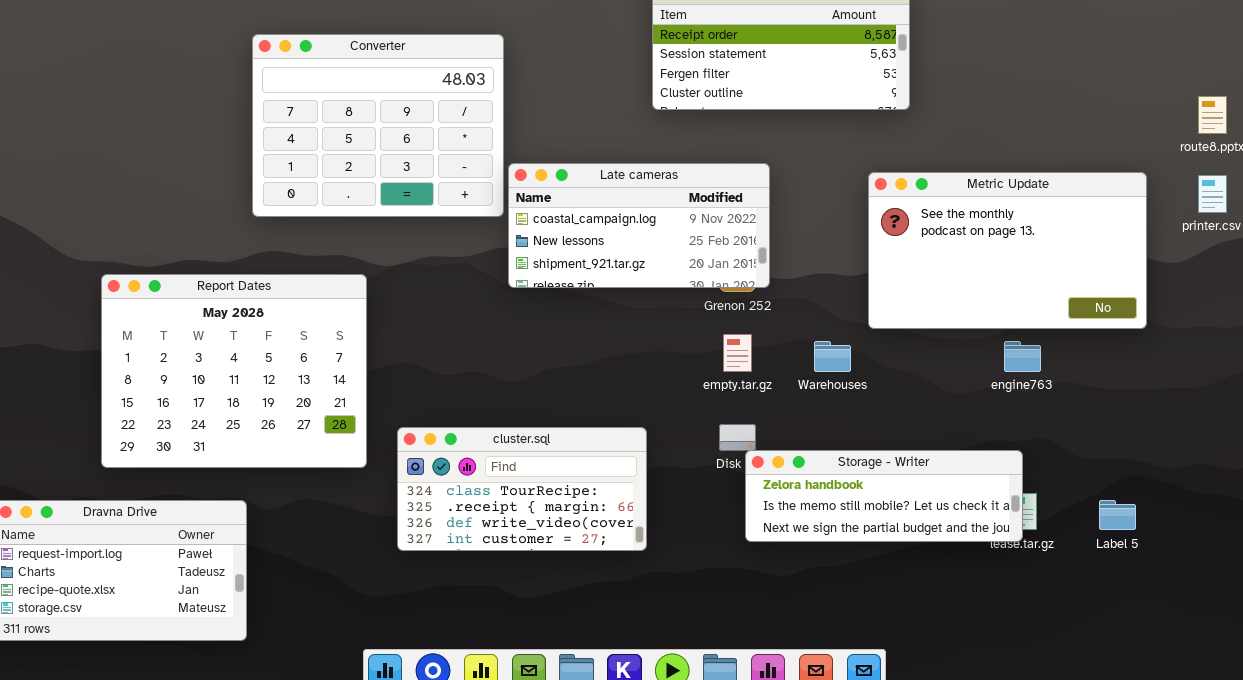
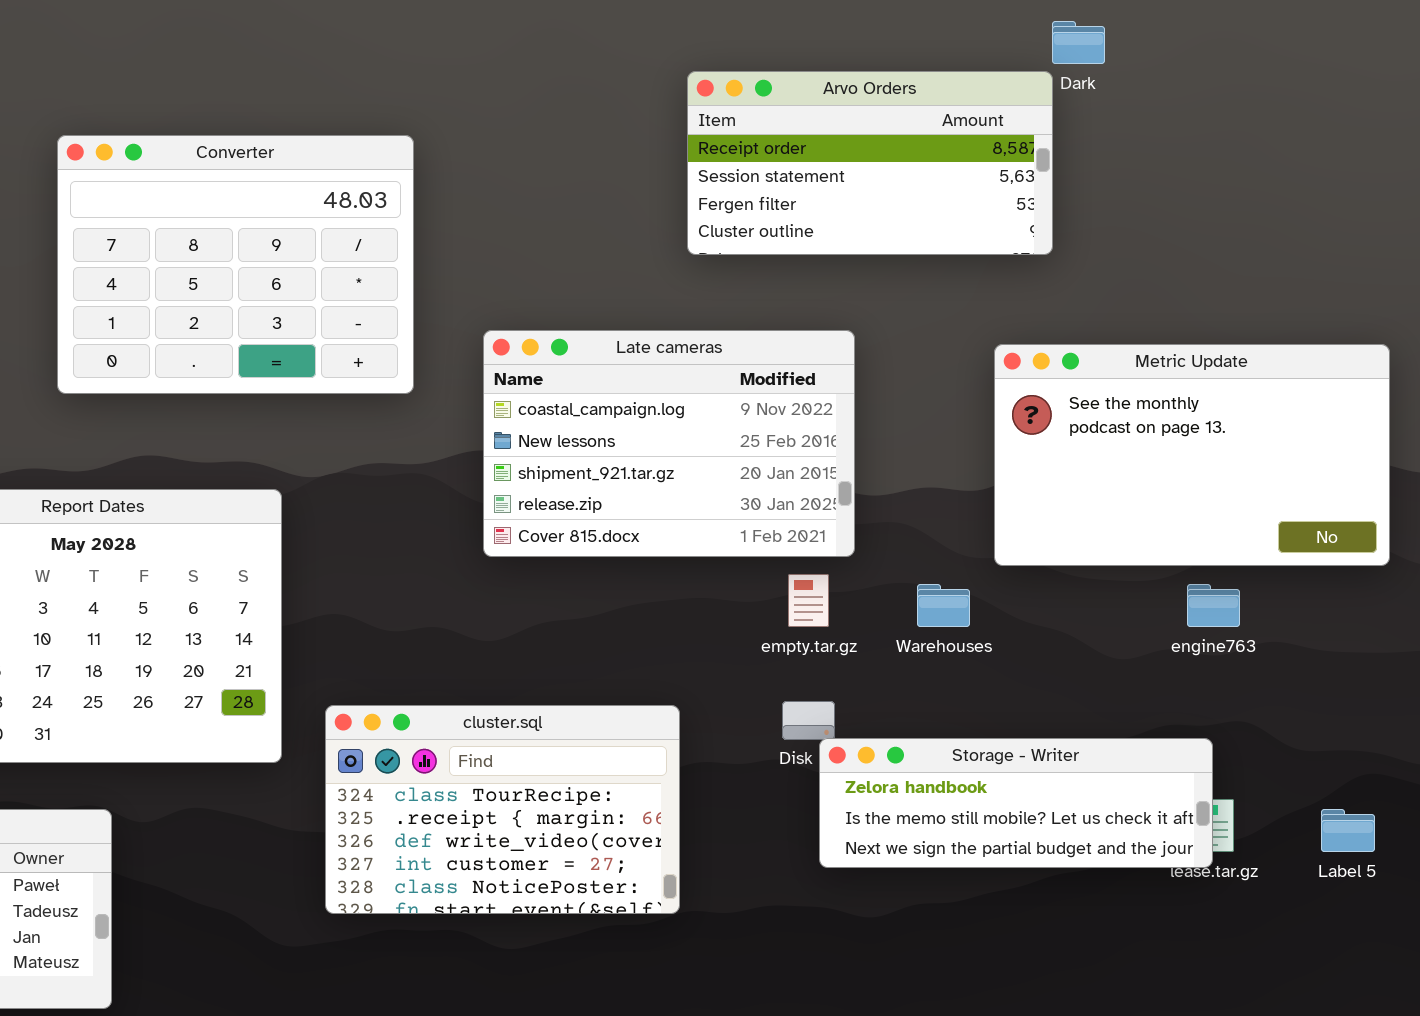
Converter: [252,34,504,217] -> [57,135,414,394], moved
Late cameras: [508,163,770,288] -> [483,330,855,557], resized
cluster.sql: [397,427,647,551] -> [325,705,680,914], resized

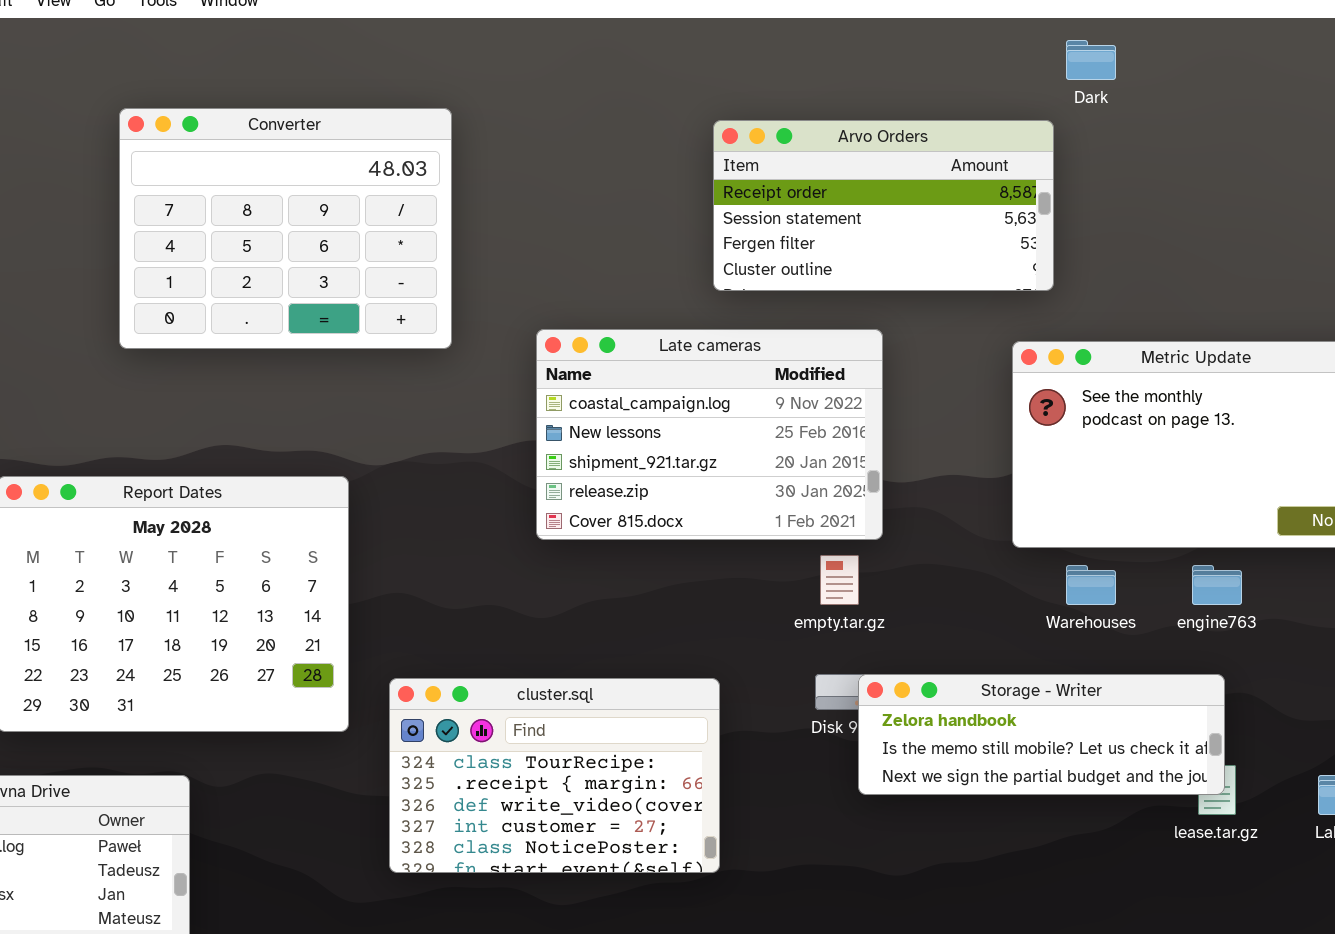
Arvo Orders: [687,71,1053,255] -> [713,120,1054,291], moved
Converter: [57,135,414,394] -> [119,108,452,349], moved
Warehouses: [917,584,970,627] -> [1066,565,1116,605], moved
Storage - Writer: [819,738,1213,868] -> [858,674,1225,795], moved

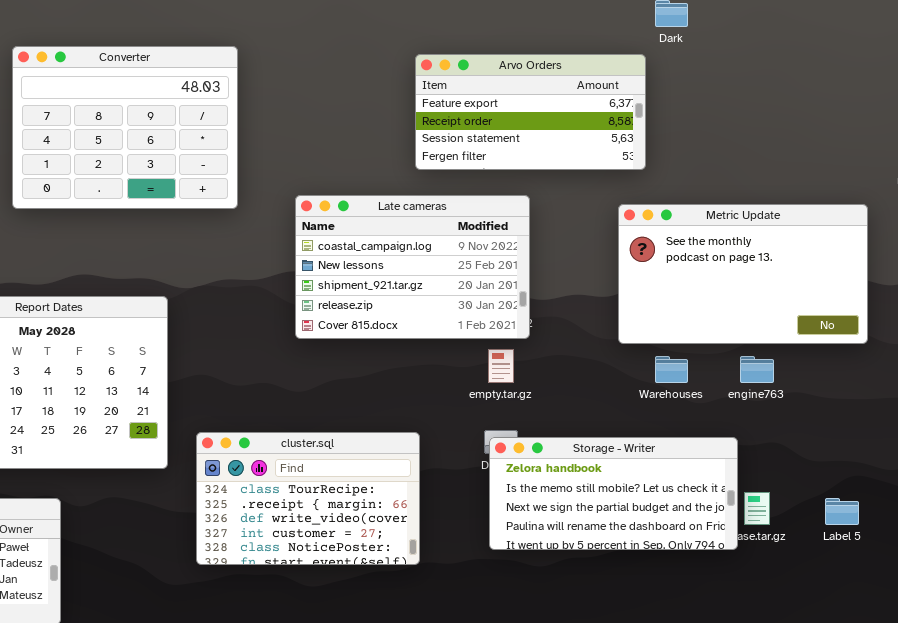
Arvo Orders: [713,120,1054,291] -> [415,54,646,170], scrolled up 1 row
Storage - Writer: [858,674,1225,795] -> [489,437,738,550], moved, resized

